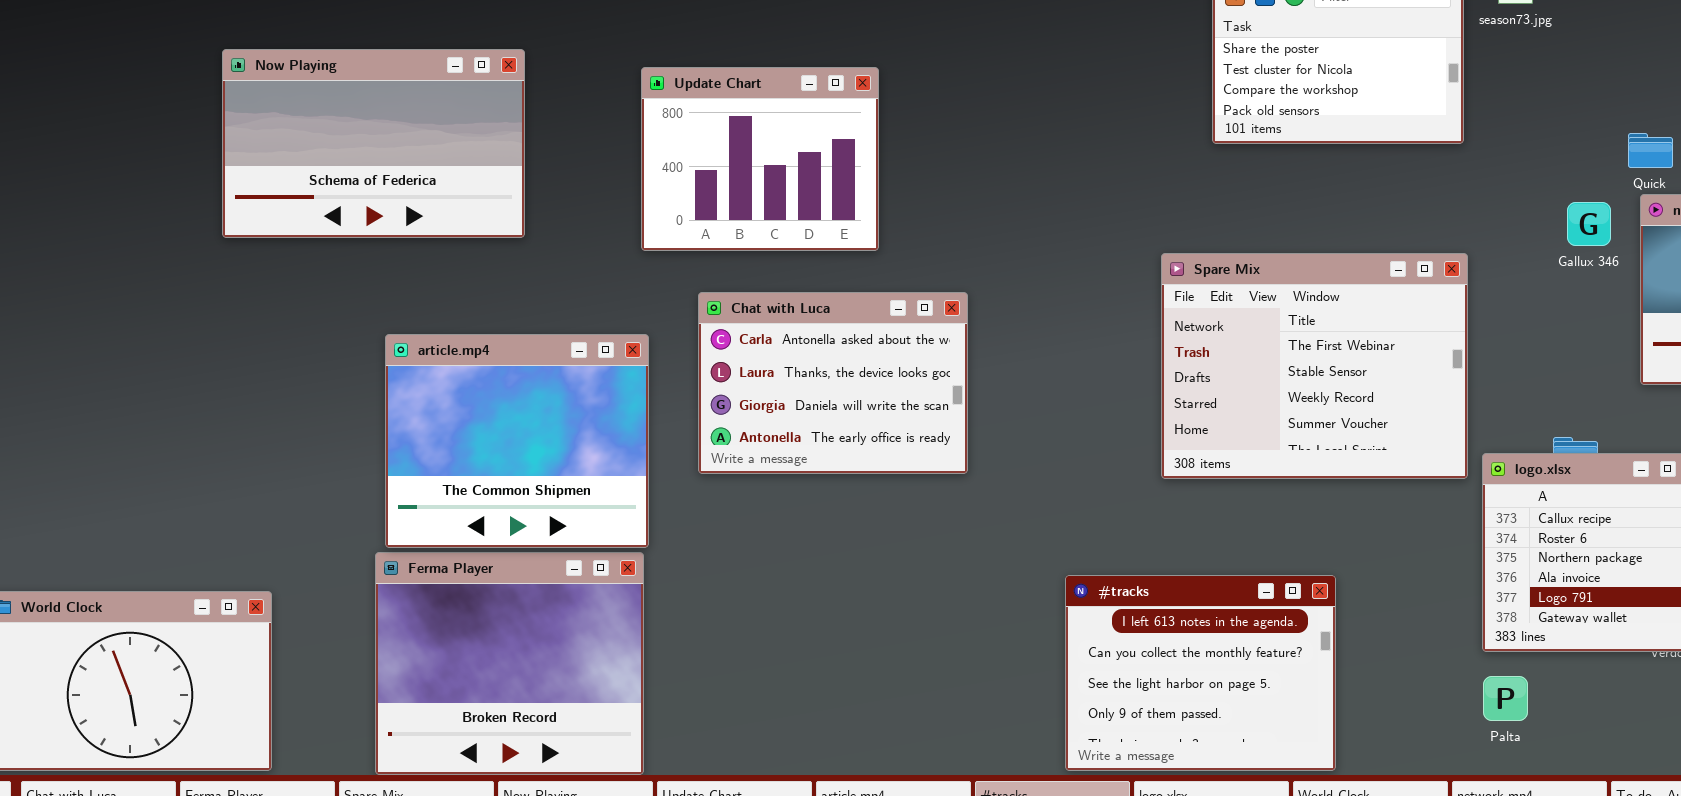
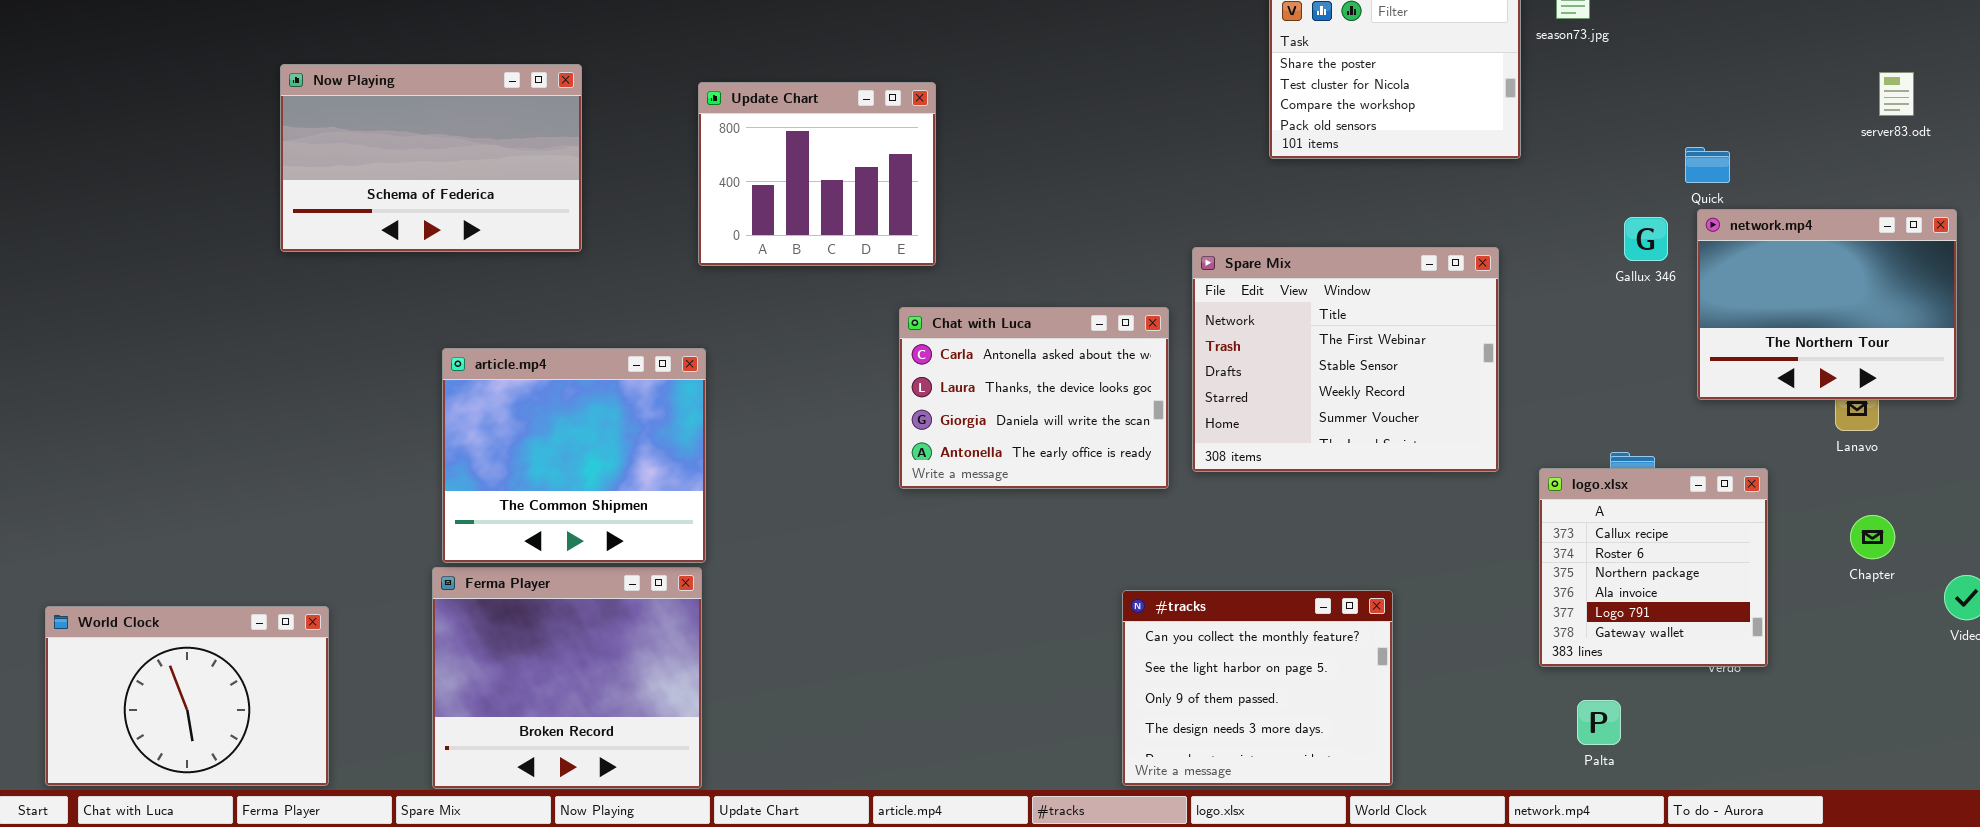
Spare Mix: [1161,253,1468,479] -> [1192,247,1499,472], moved
Chat with Luca: [698,292,968,474] -> [899,307,1169,489], moved
#tracks: [1065,575,1336,771] -> [1122,590,1393,786], scrolled down 1 row
Palta: [1483,676,1528,721] -> [1577,700,1621,745], moved

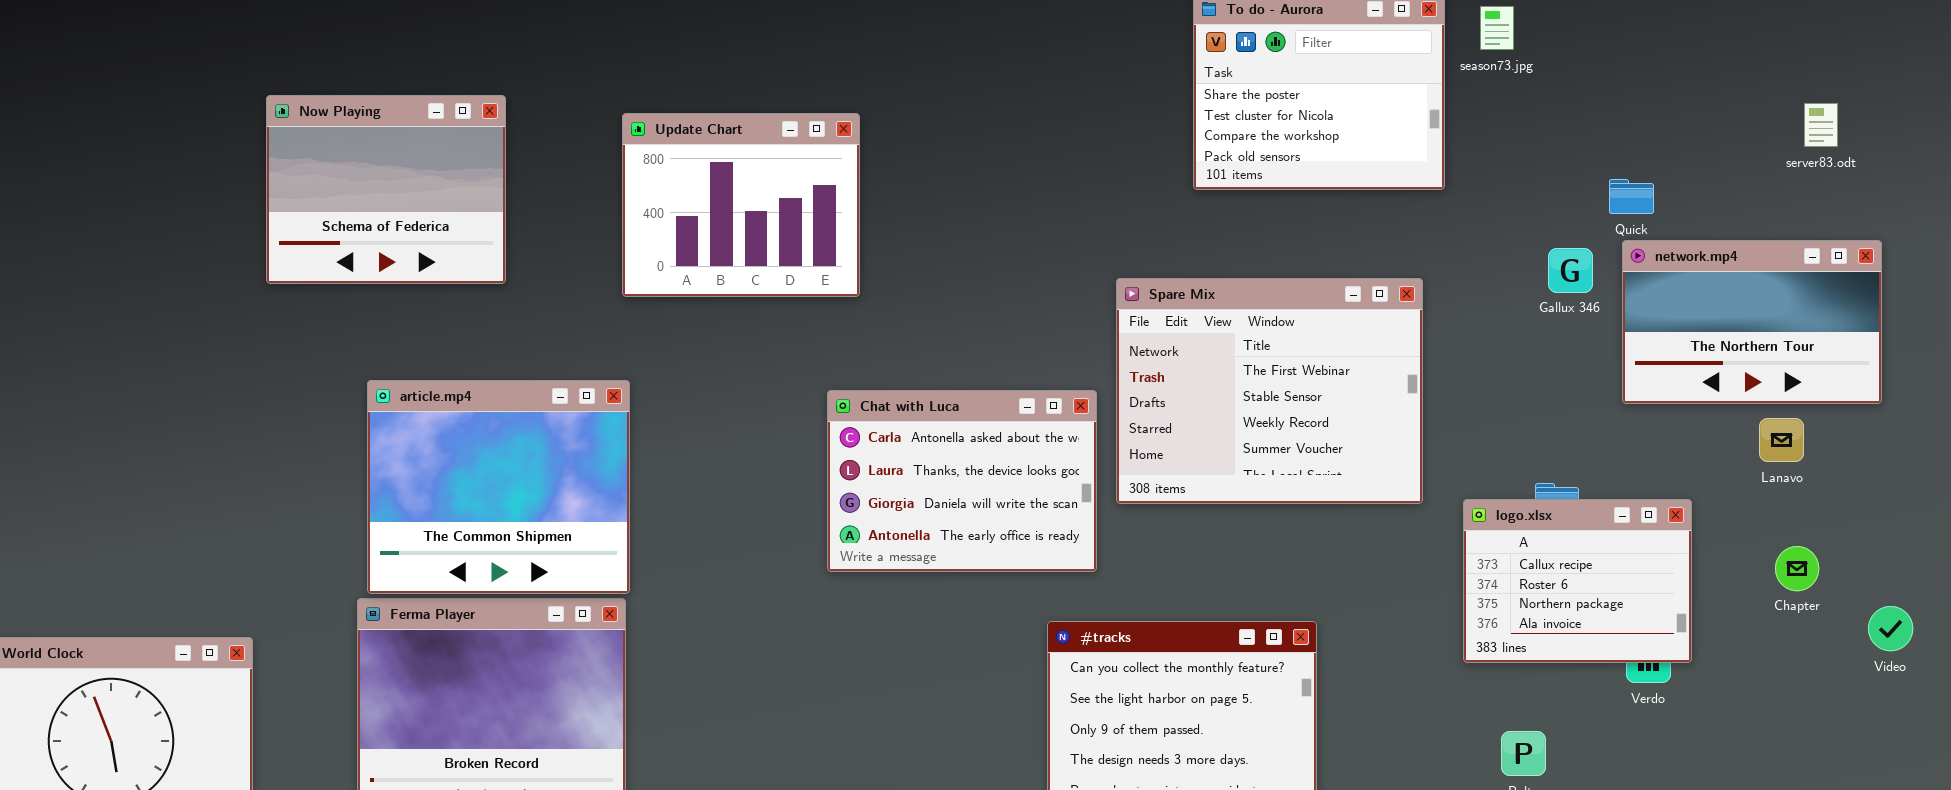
Now Playing: [280,64,582,252] -> [266,95,506,284], resized
network.mp4: [1697,209,1957,400] -> [1622,240,1882,404], resized
Chat with Luca: [899,307,1169,489] -> [827,390,1097,572], moved
logo.xlsx: [1539,468,1768,667] -> [1463,499,1692,663], resized

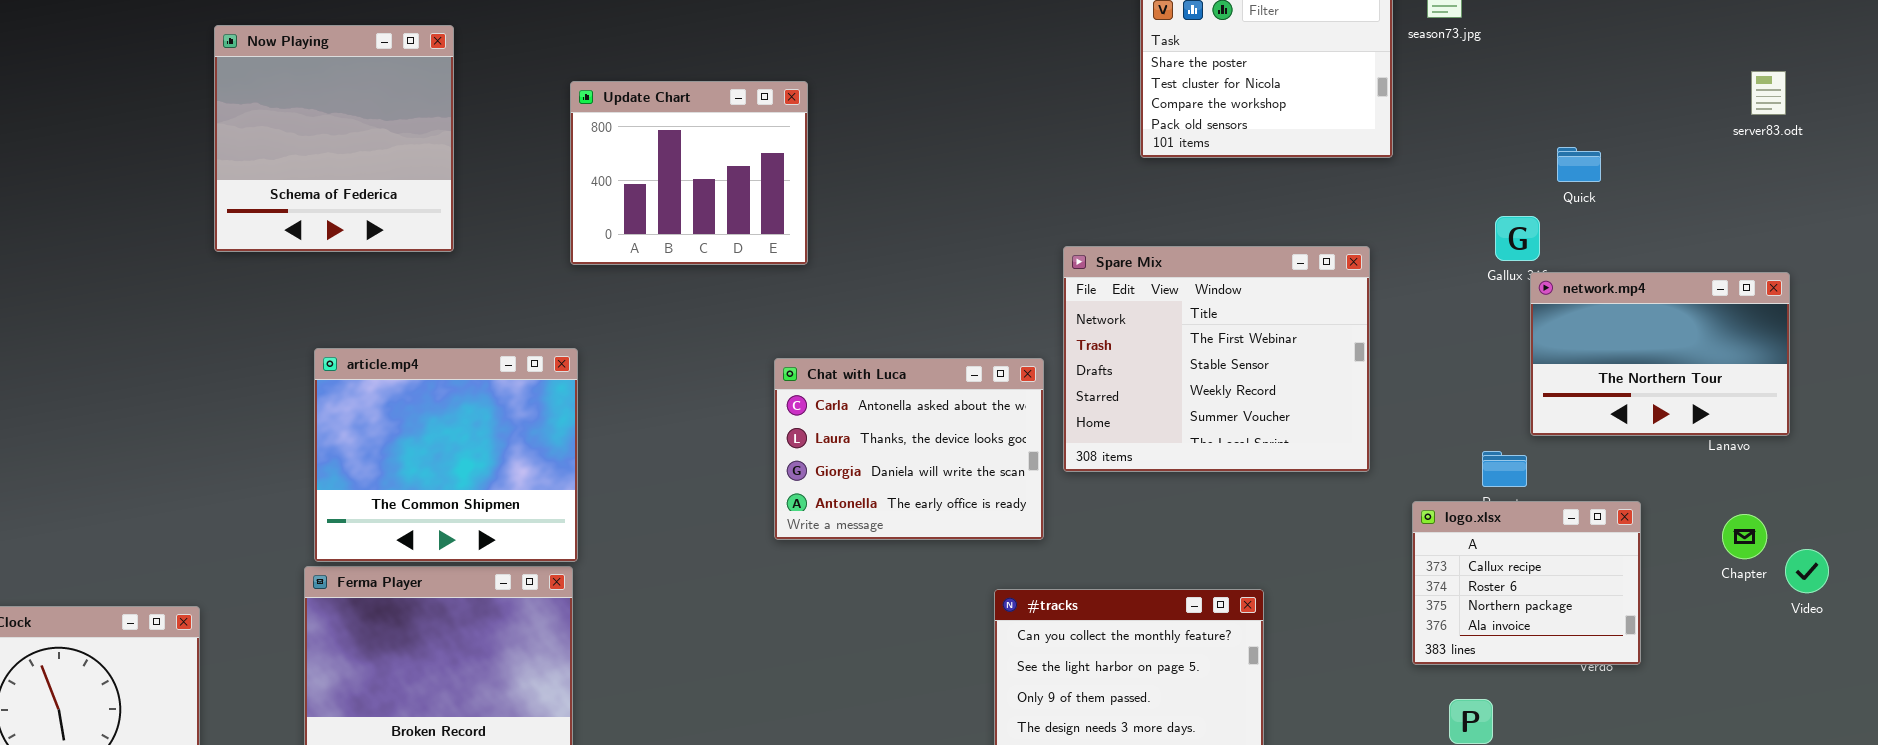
Now Playing: [266,95,506,284] -> [214,25,454,252], resized
network.mp4: [1622,240,1882,404] -> [1530,272,1790,436], moved
logo.xlsx: [1463,499,1692,663] -> [1412,501,1641,665], moved
Video: [1868,606,1913,651] -> [1785,549,1829,593], moved

